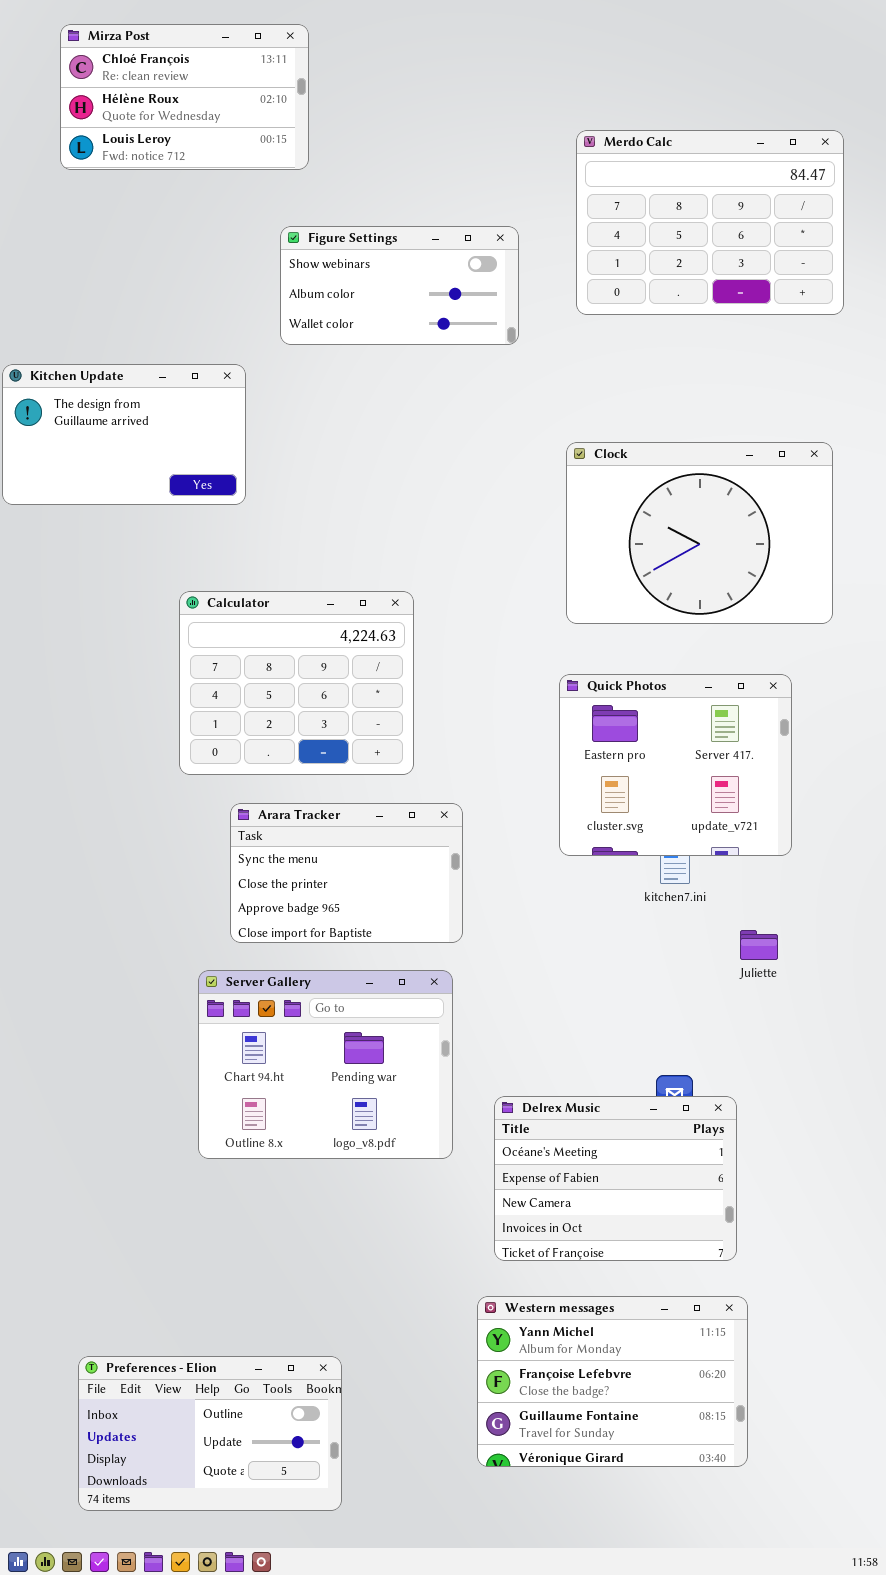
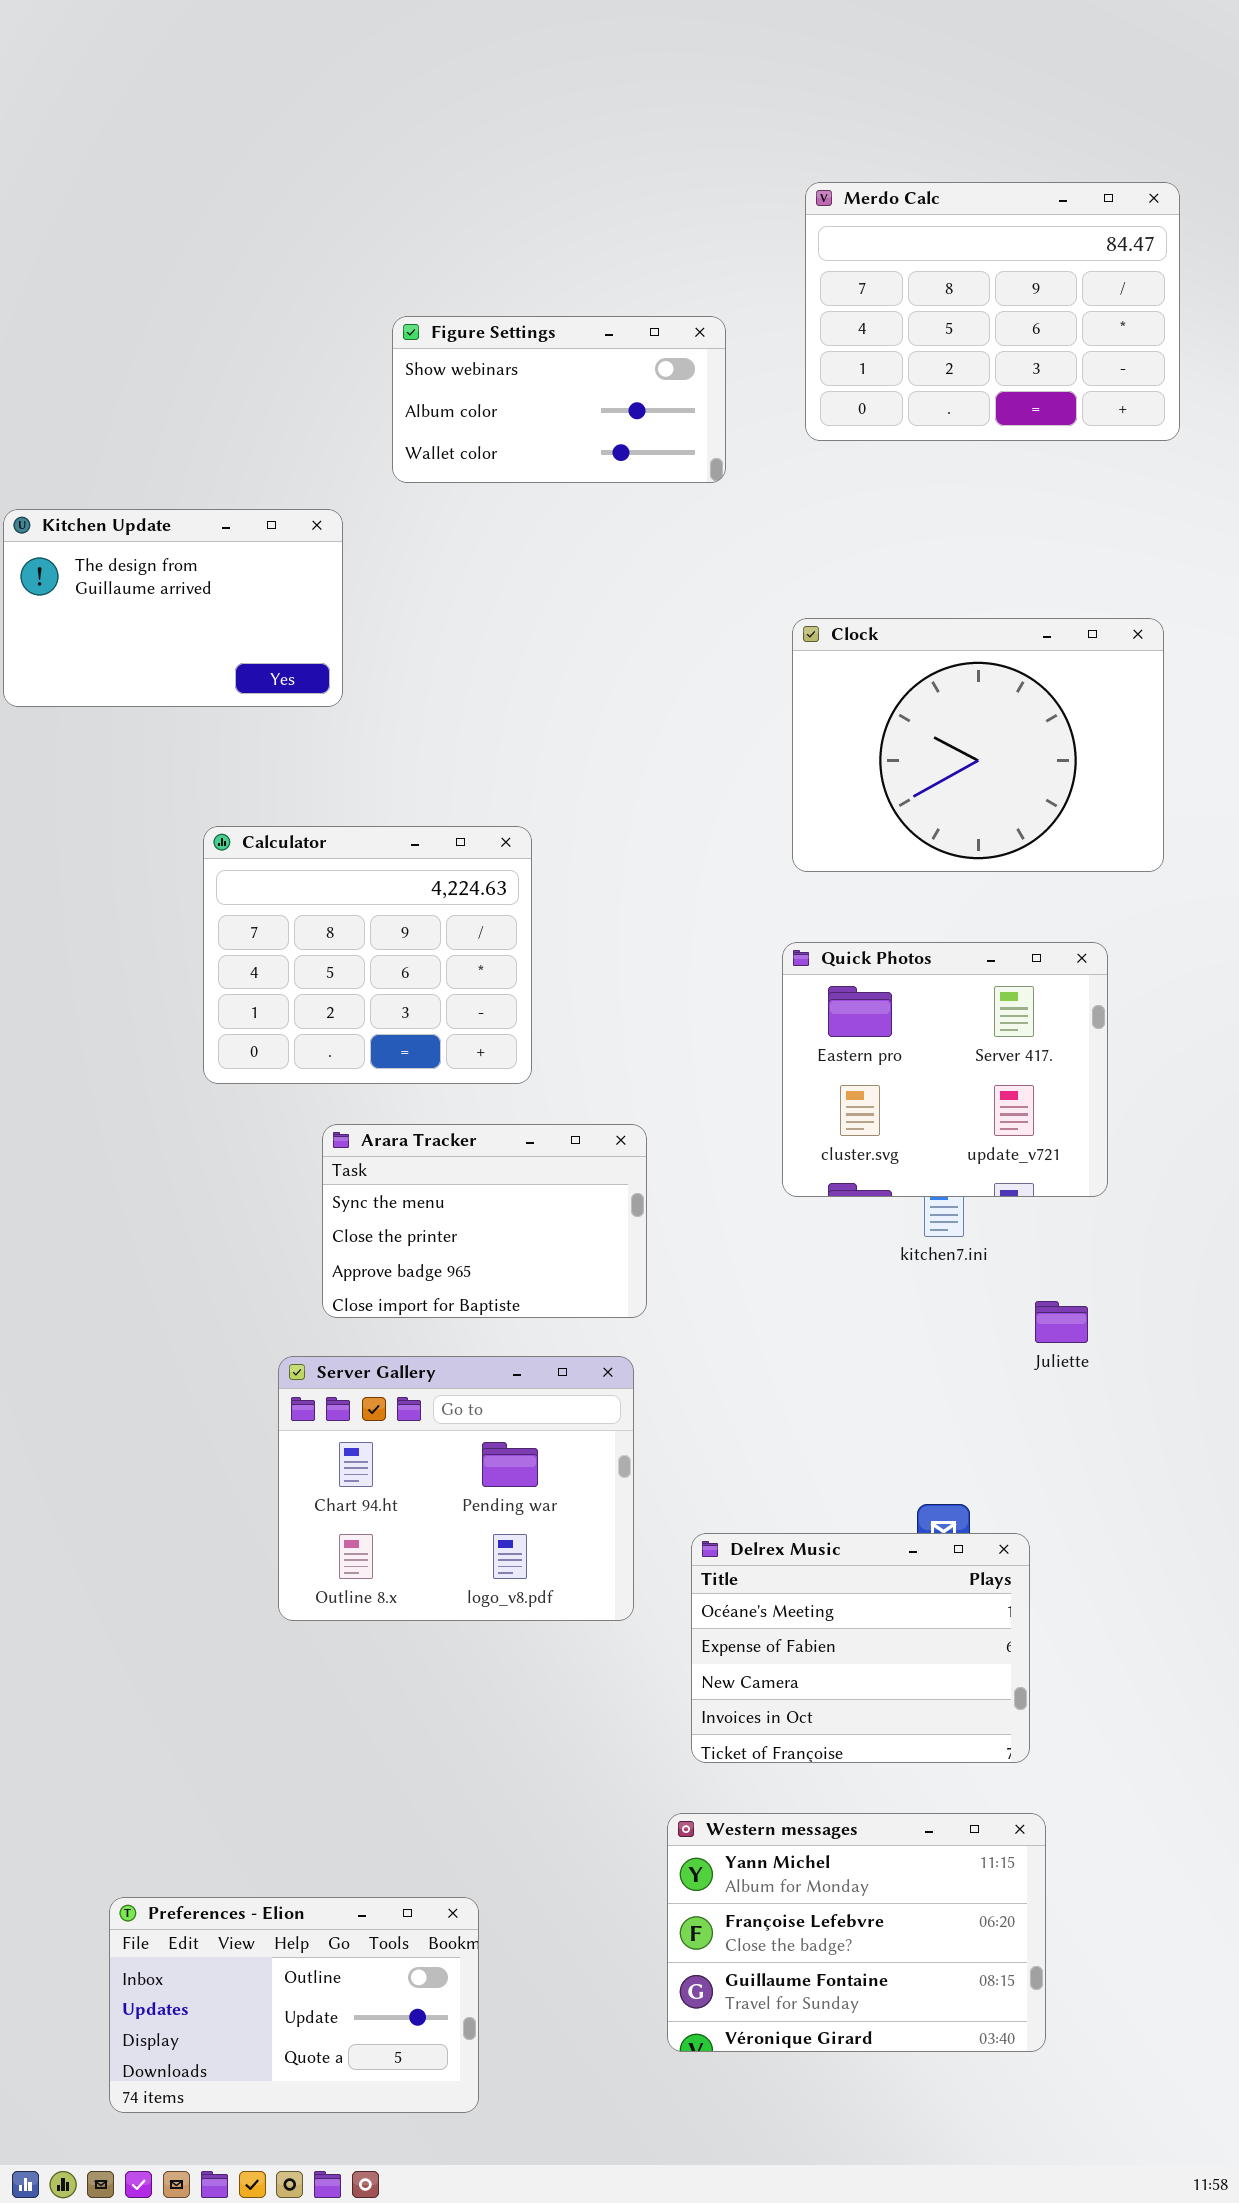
Mirza Post: [60,24,309,170] -> none, closed
Calculator: [179,591,414,775] -> [203,826,532,1084], moved

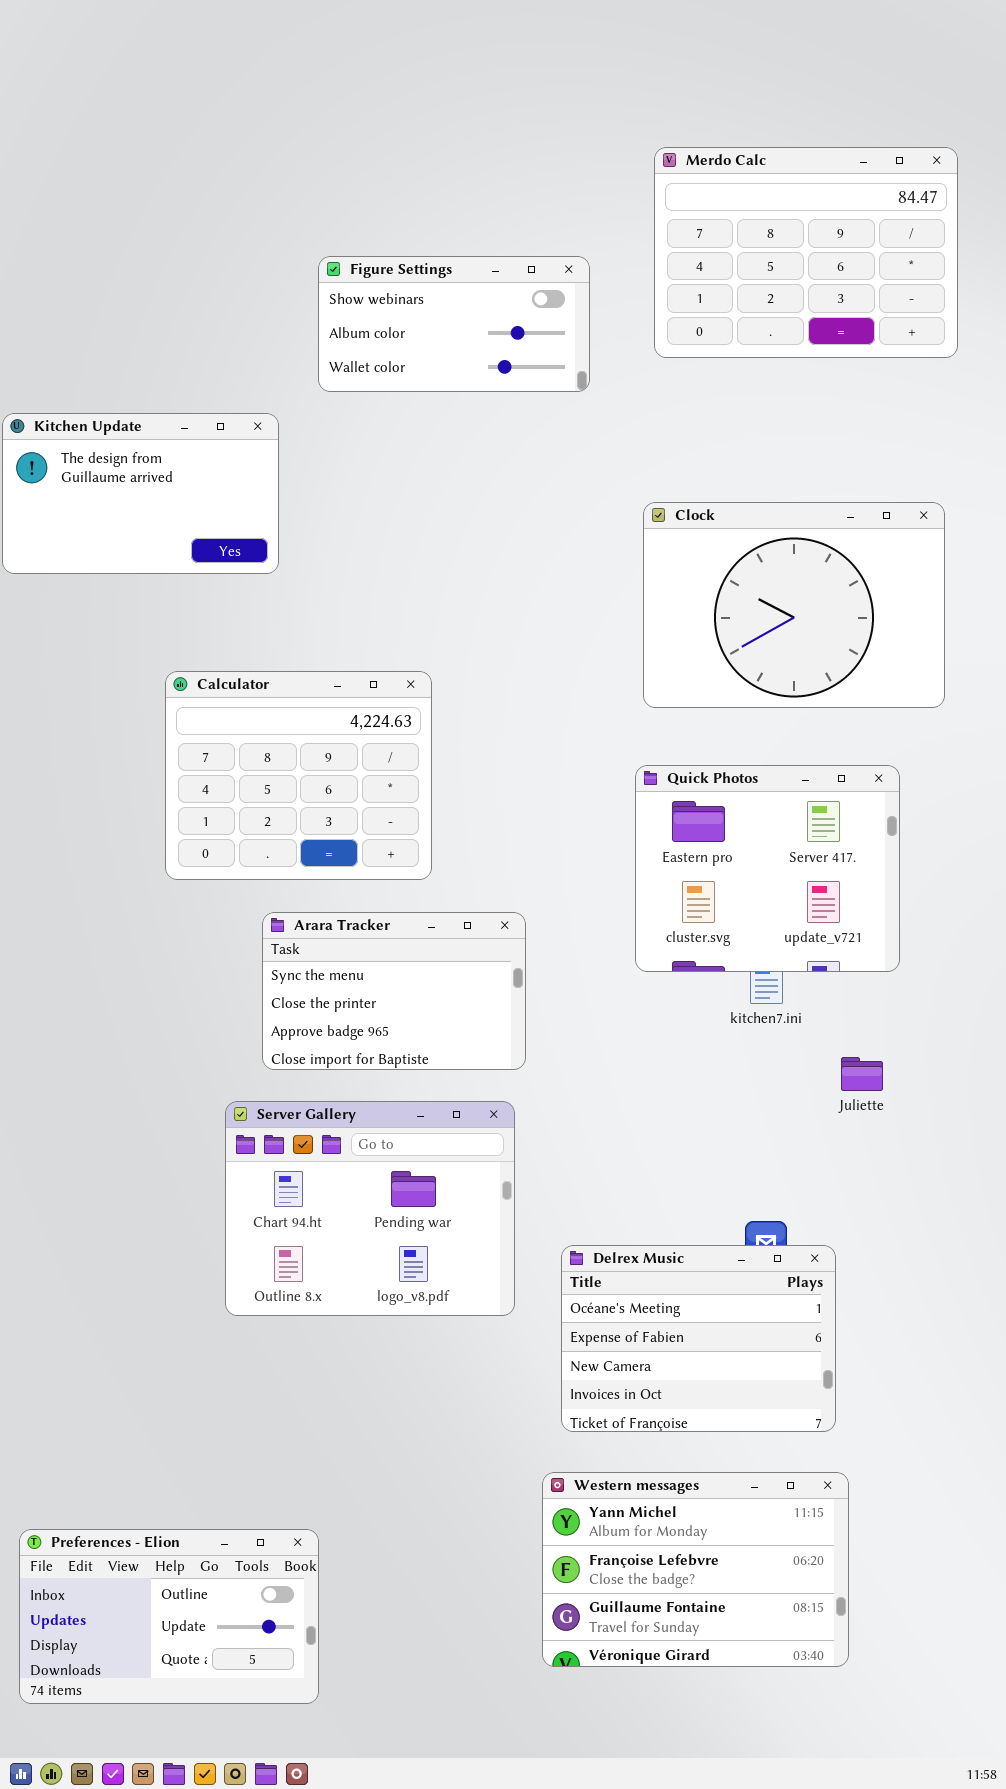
Preferences - Elion: [109,1897,479,2113] -> [19,1529,319,1704], moved

